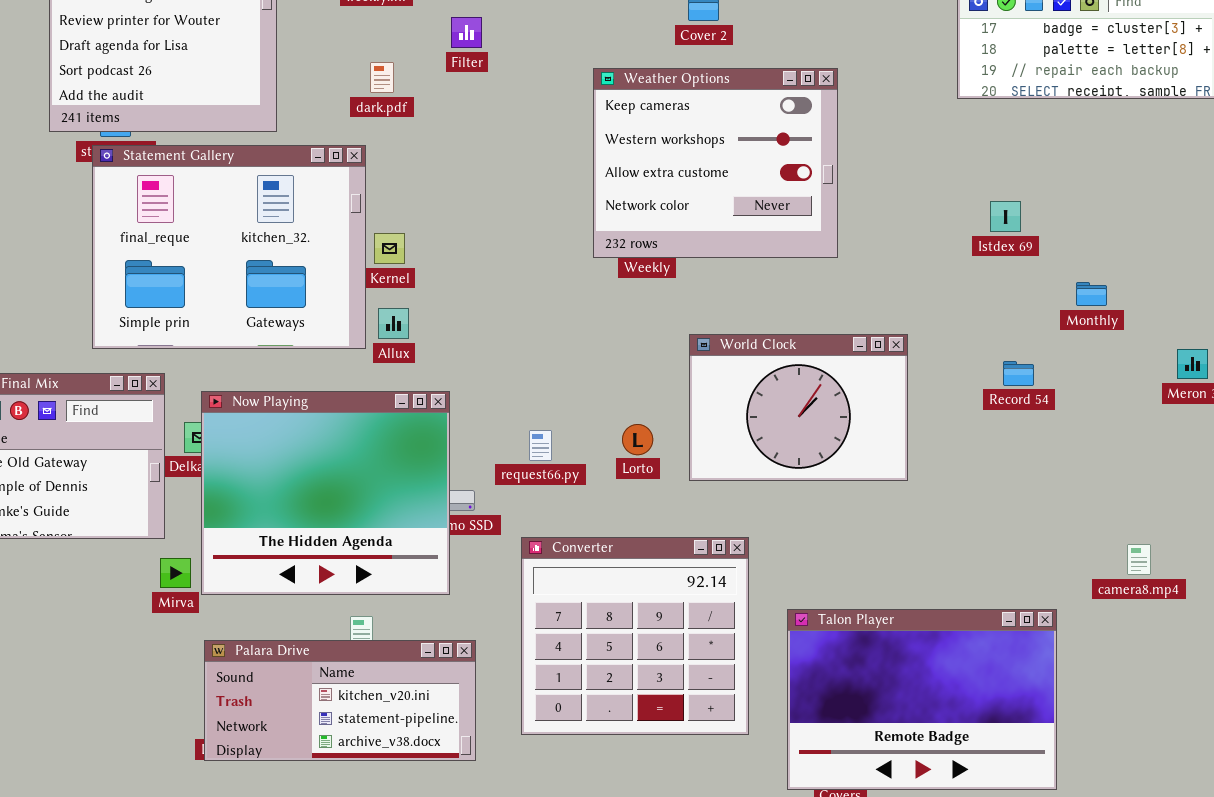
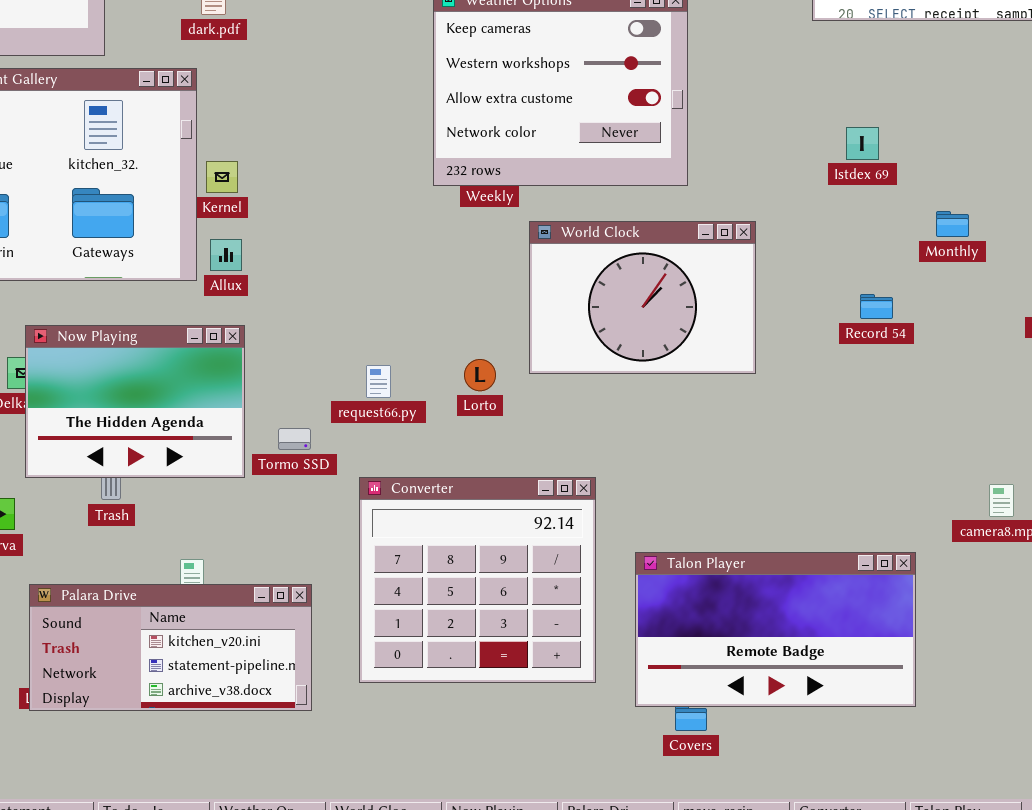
World Clock: [689,334,908,481] -> [529,221,756,374], moved
Now Playing: [201,391,450,595] -> [25,325,245,478], resized
Talon Player: [787,609,1057,790] -> [635,552,916,707], resized

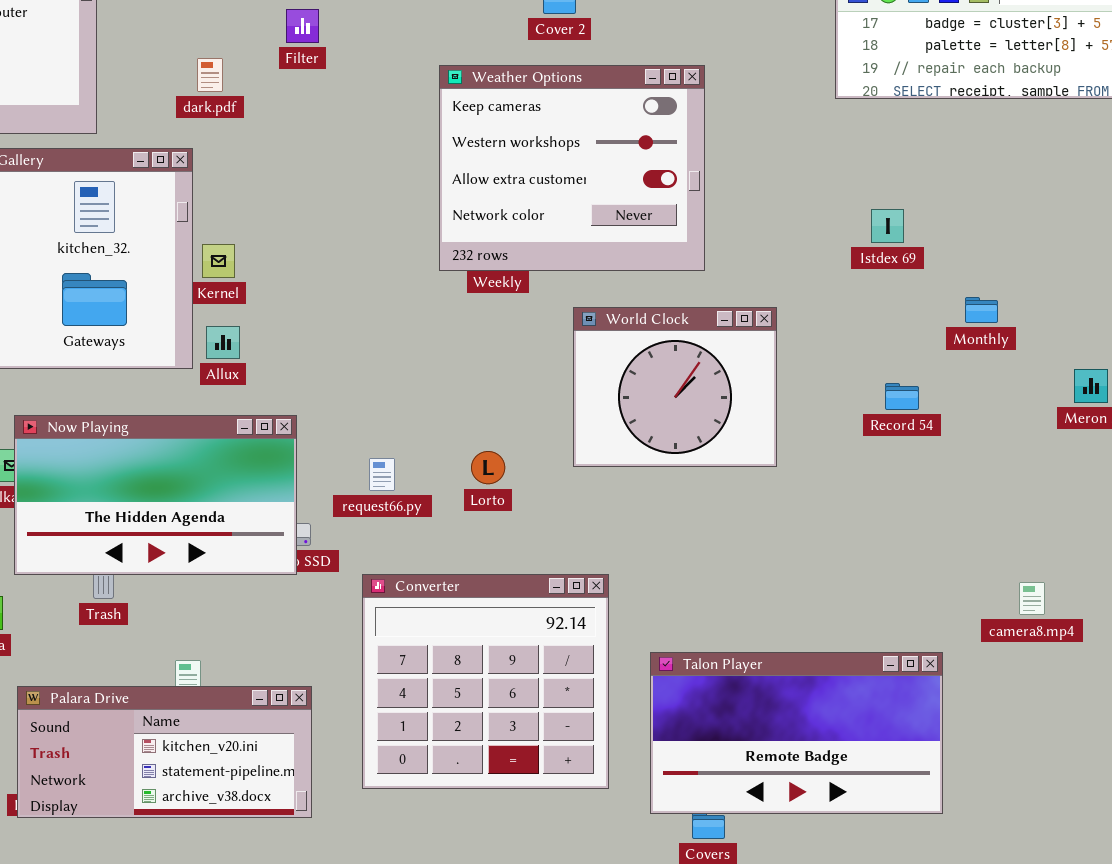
World Clock: [529,221,756,374] -> [573,307,777,467], resized
Now Playing: [25,325,245,478] -> [14,415,297,575], resized

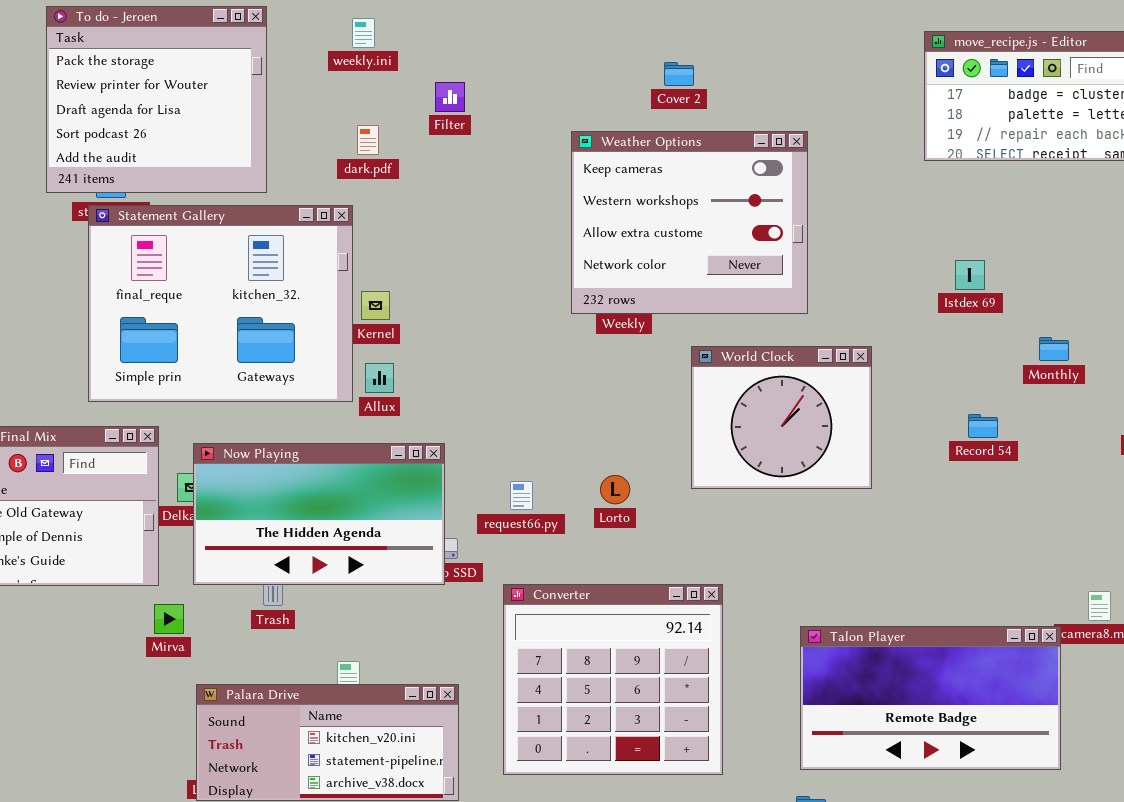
Talon Player: [650,652,943,814] -> [800,626,1061,770], moved

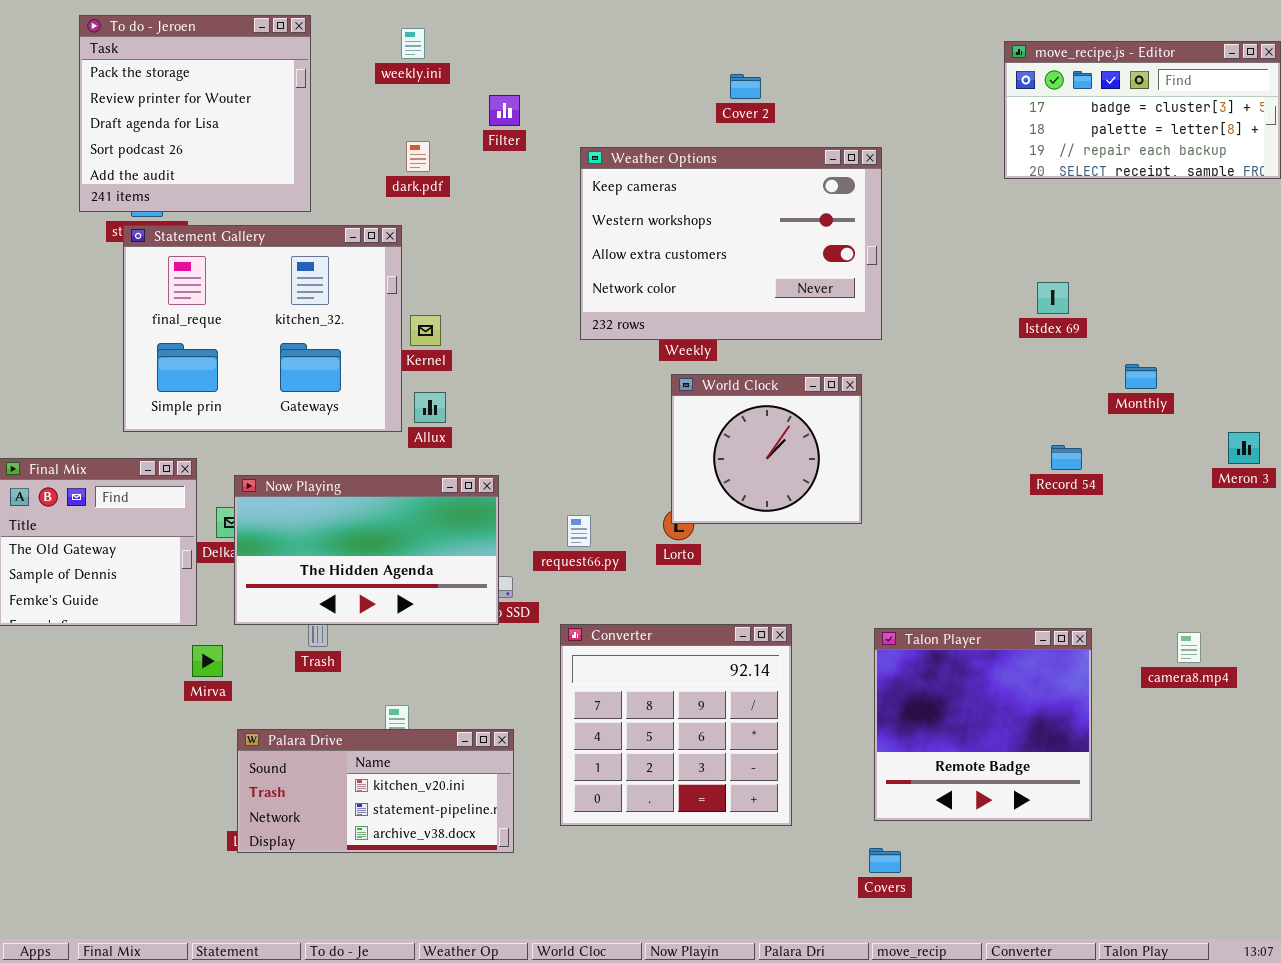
Weather Options: [571,131,808,314] -> [580,147,882,340], resized
World Clock: [691,346,872,489] -> [671,374,862,524], moved
Talon Player: [800,626,1061,770] -> [874,628,1092,821], resized

